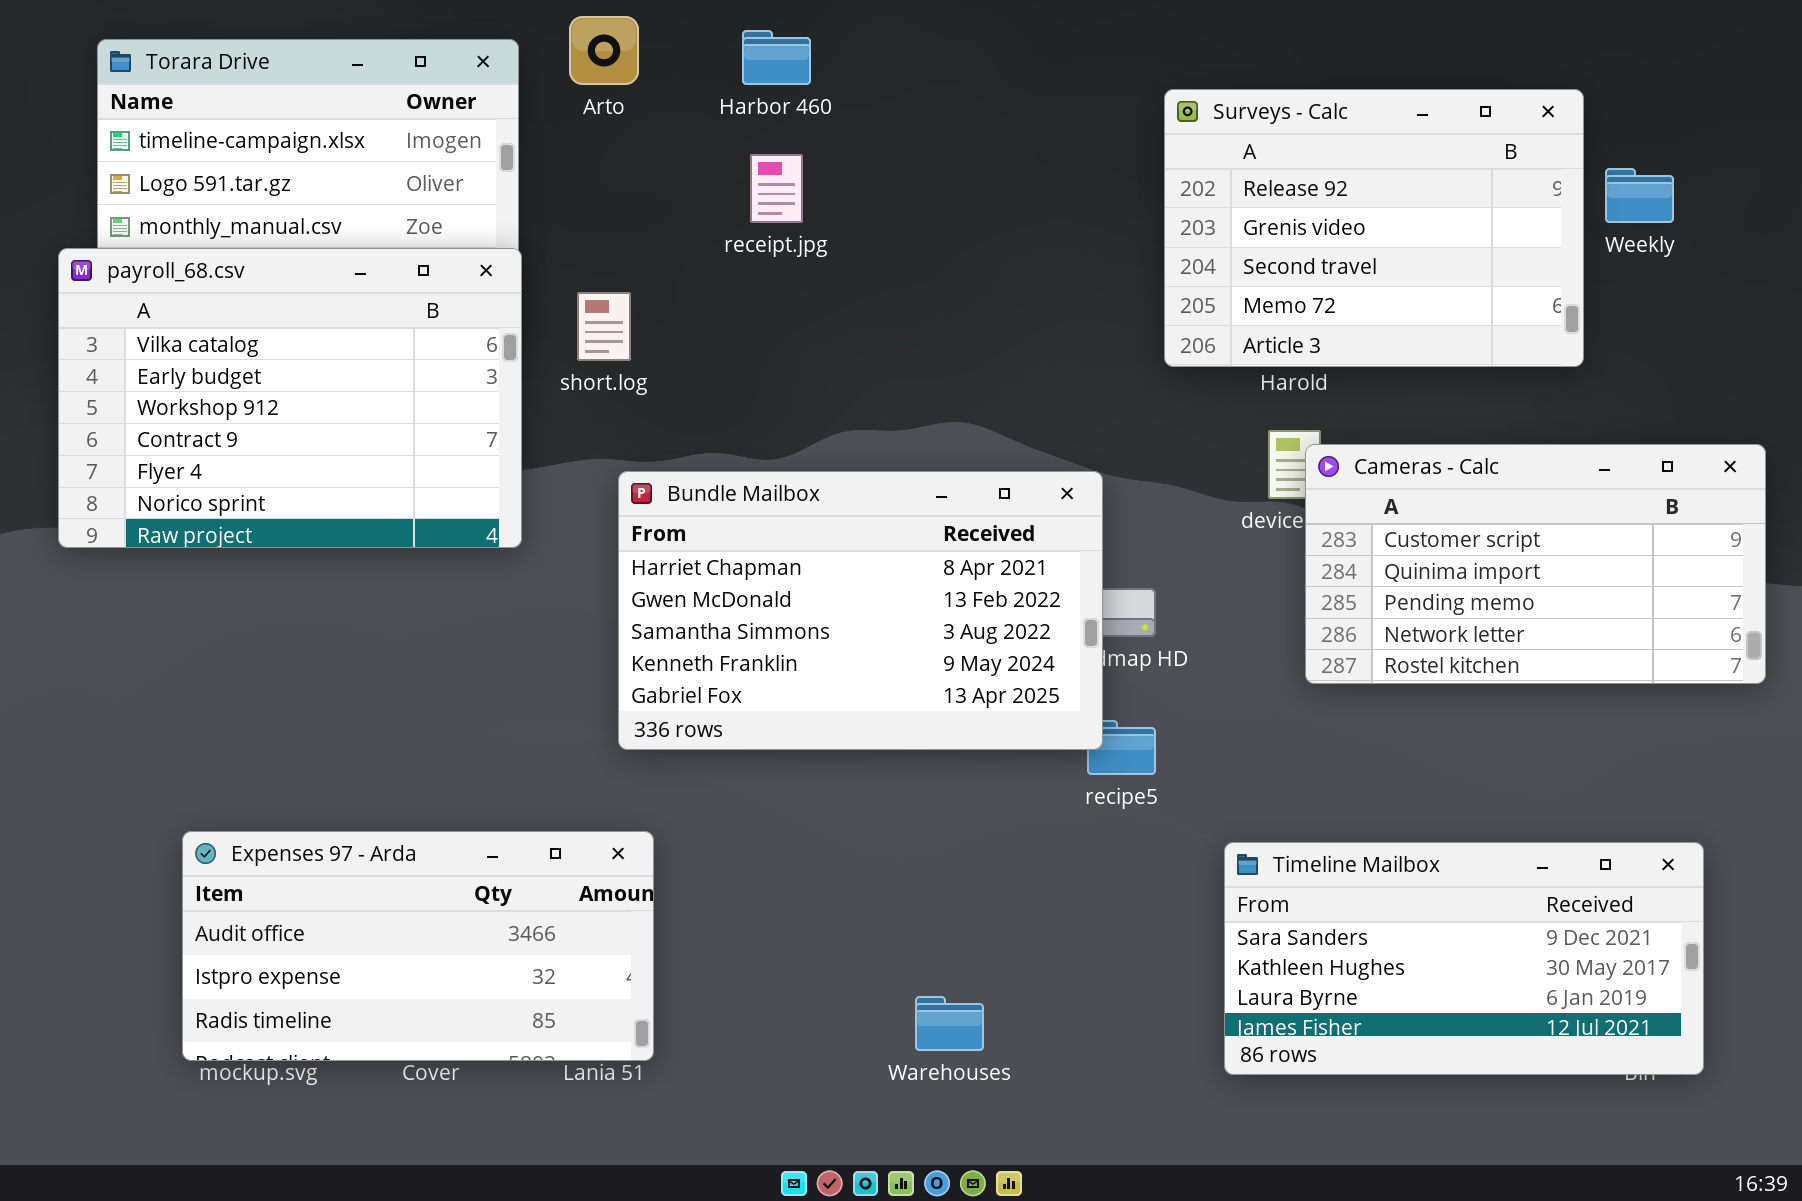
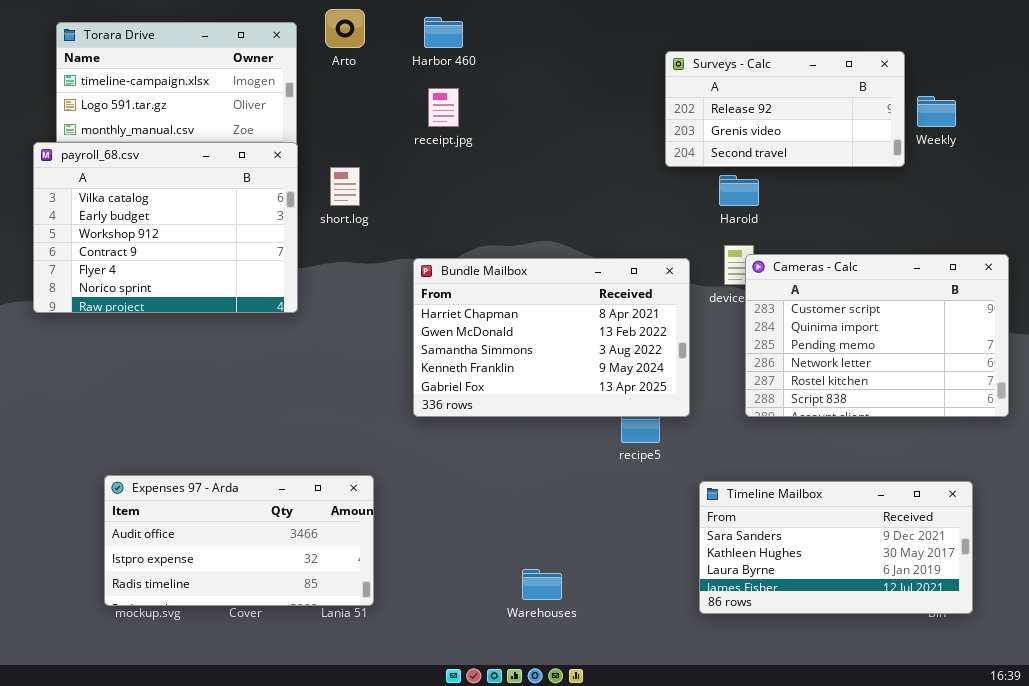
Surveys - Calc: [1164,89,1584,367] -> [665,51,905,167], resized
Cameras - Calc: [1305,444,1766,684] -> [745,254,1009,417], resized
Bundle Mailbox: [618,471,1103,750] -> [413,258,690,417], moved

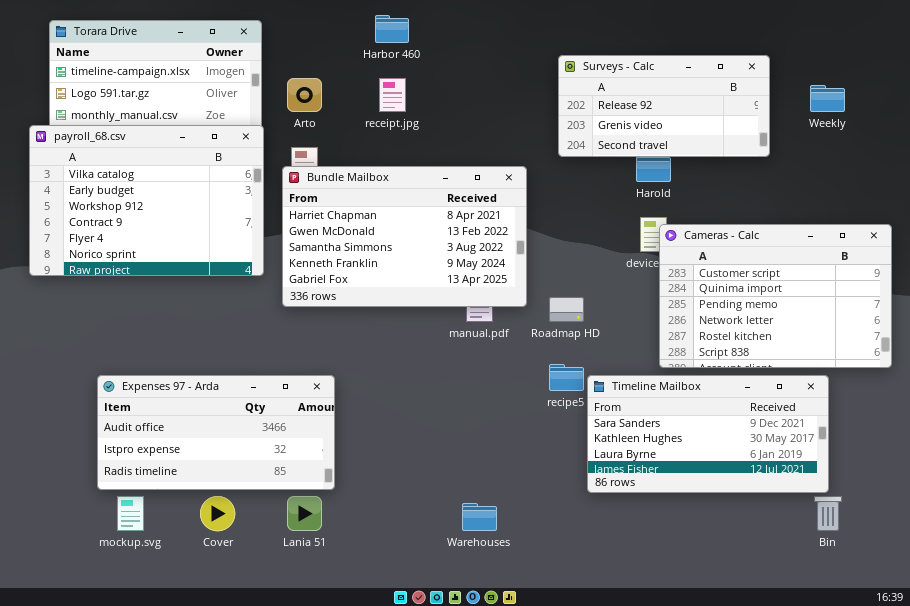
Arto: [325,9,365,48] -> [287,78,322,112], moved
Surveys - Calc: [665,51,905,167] -> [558,55,770,157], moved
Bundle Mailbox: [413,258,690,417] -> [282,166,527,307], moved
Expenses 97 - Arda: [104,475,374,606] -> [97,375,335,490], moved
Timeline Mailbox: [699,481,973,614] -> [587,375,829,493], moved

